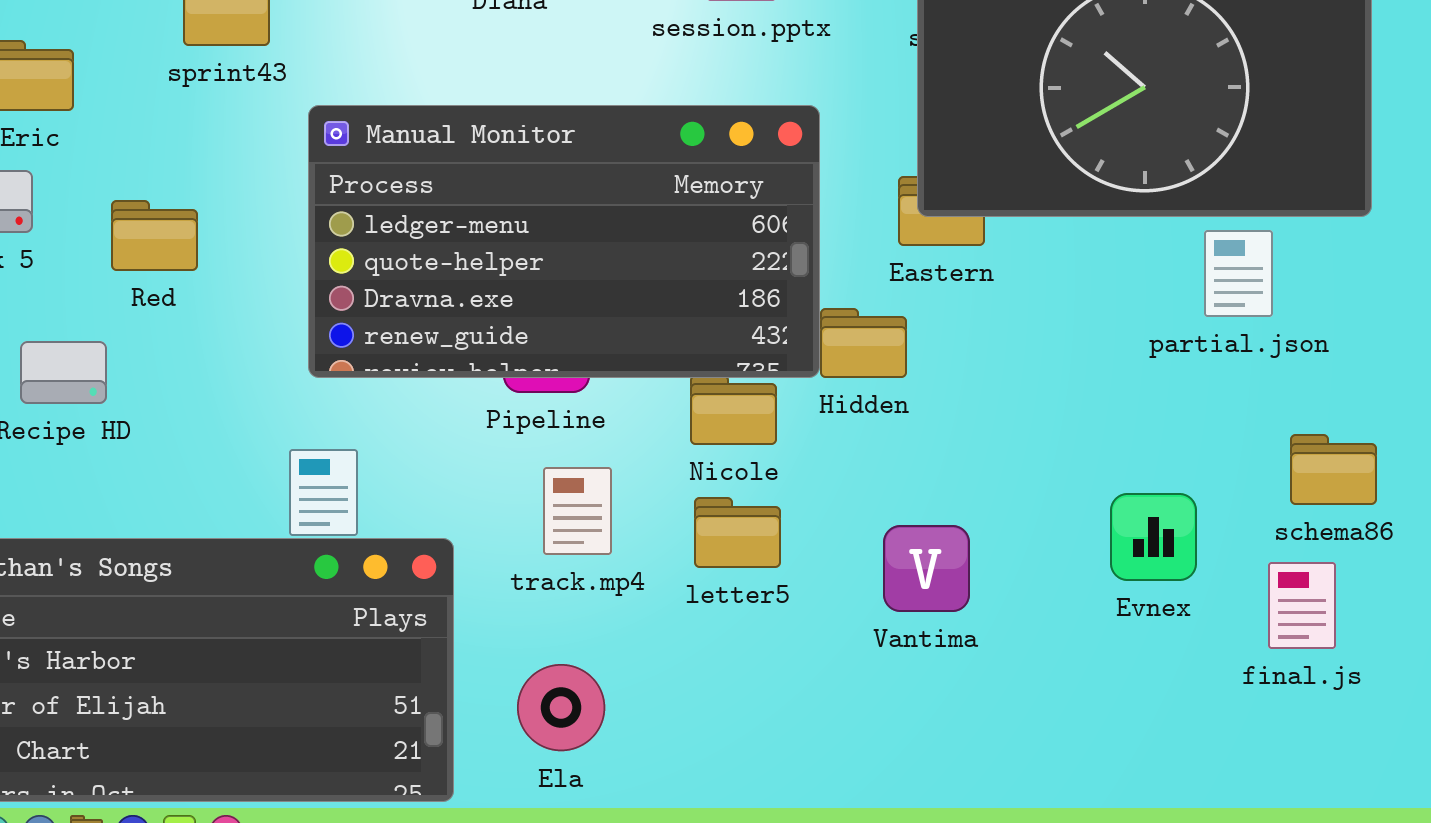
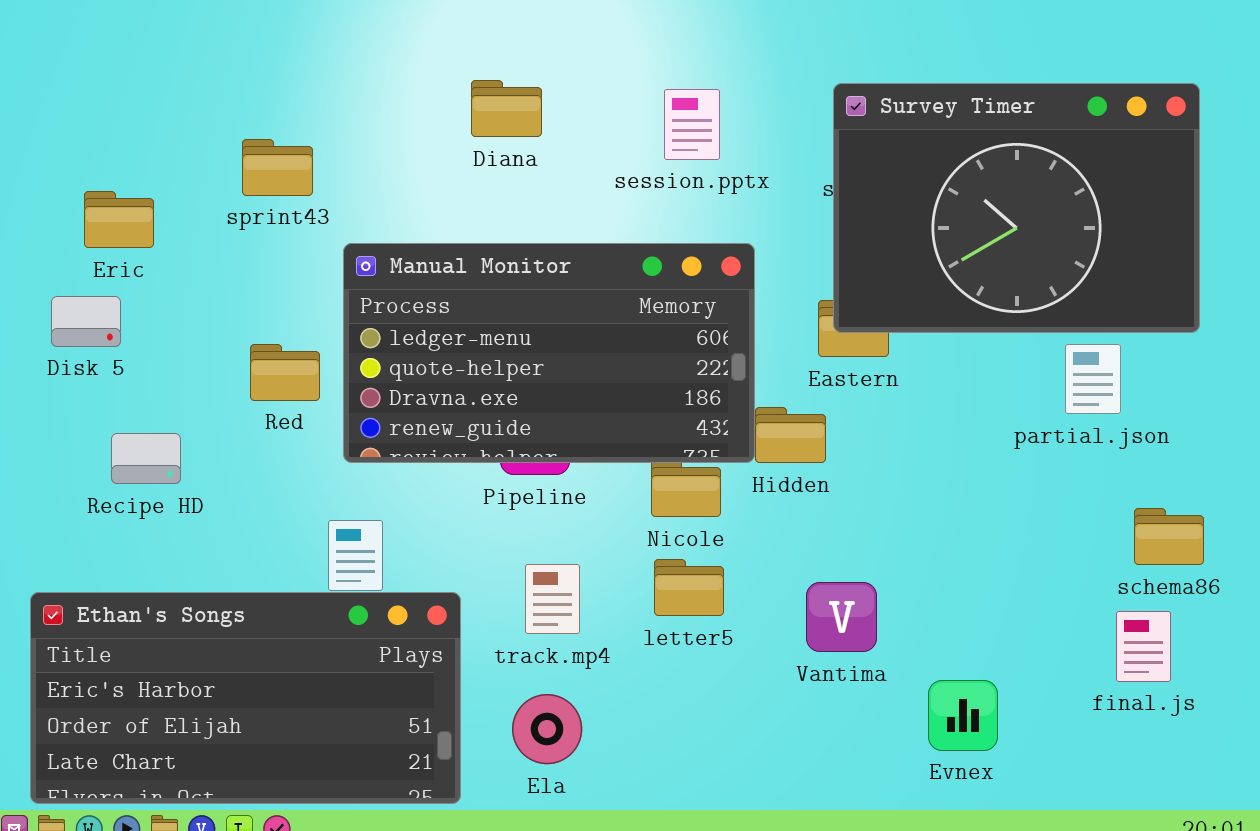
Red: [111,200,198,271] -> [250,344,320,401], moved
track.mp4: [543,467,612,555] -> [525,564,580,634], moved
Evnex: [1110,493,1197,581] -> [928,680,998,751], moved

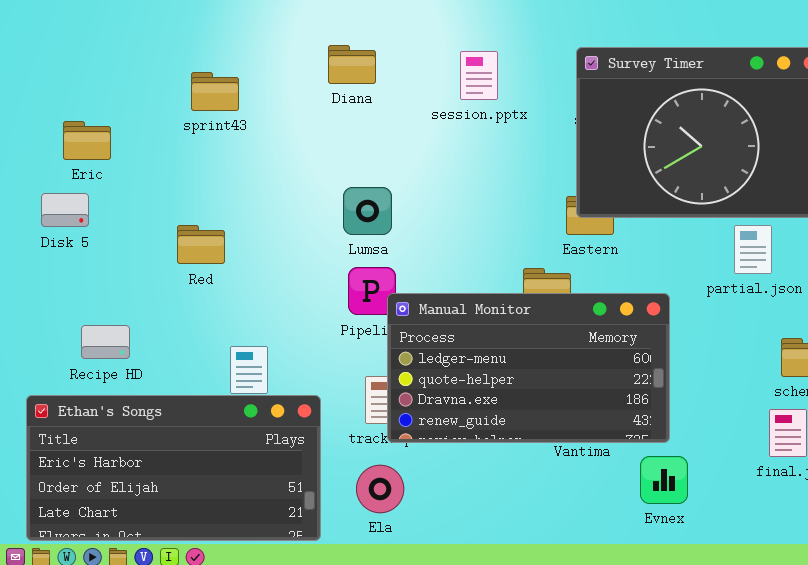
sprint43: [242,139,313,196] -> [191,72,239,111], moved
Manual Monitor: [343,243,755,463] -> [387,293,670,443], moved
Recipe HD: [111,433,181,484] -> [81,325,130,359], moved

